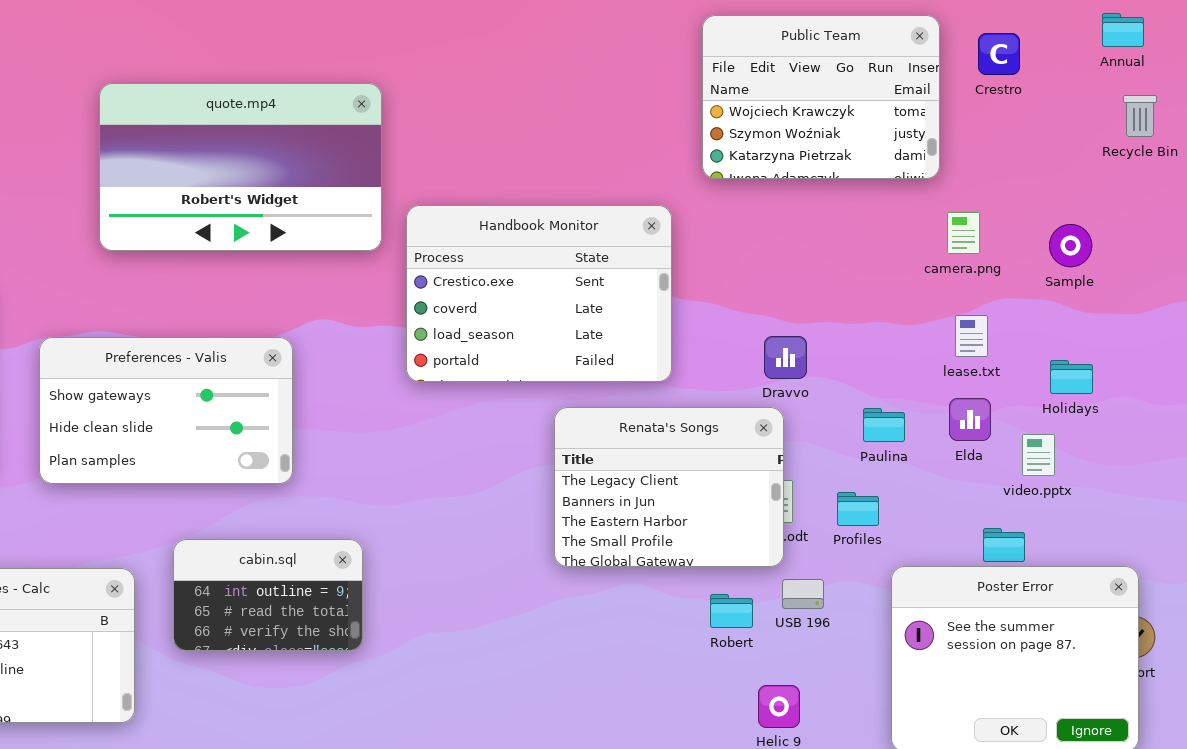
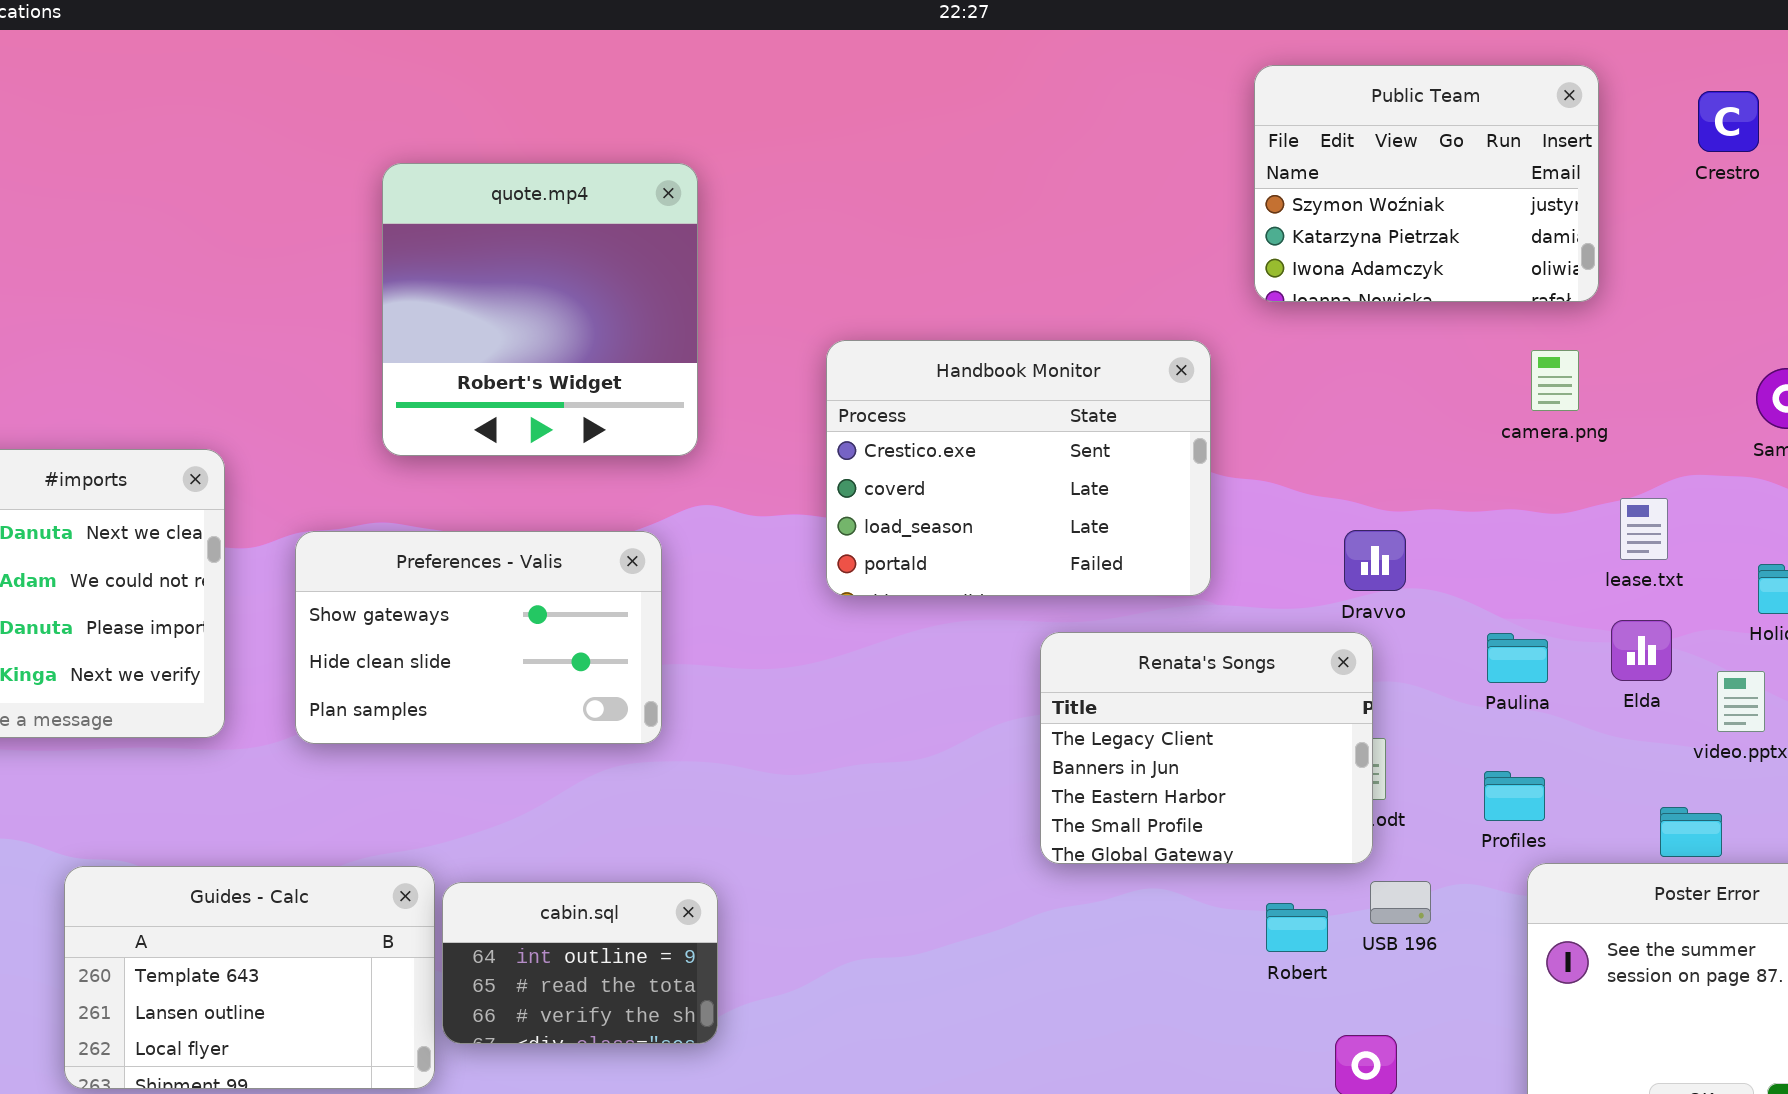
Public Team: [702,15,940,179] -> [1254,65,1599,302], scrolled down 1 row
Crestro: [978,33,1020,75] -> [1698,91,1759,152], moved
quote.mp4: [99,83,382,251] -> [382,163,698,456], resized
camera.png: [947,212,980,254] -> [1531,350,1579,411], moved
Profiles: [837,492,879,526] -> [1484,771,1545,821], moved
cabin.sql: [173,539,363,651] -> [442,882,718,1044], moved

